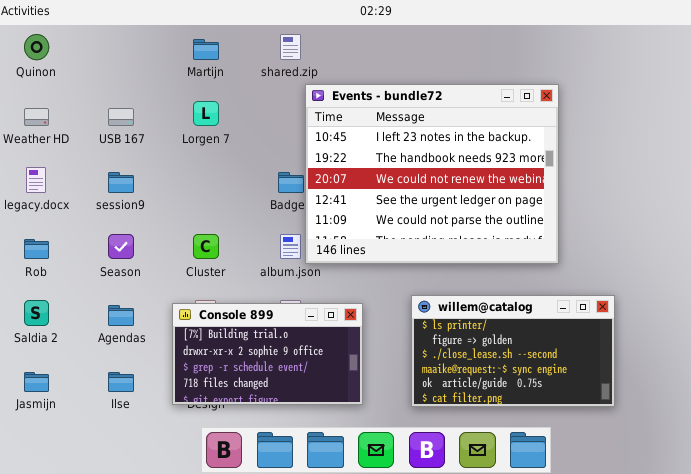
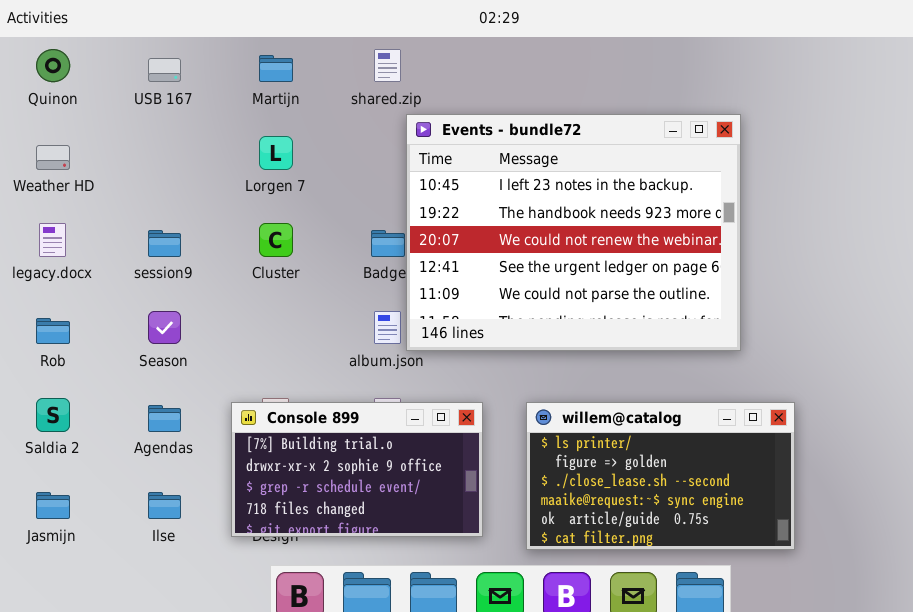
USB 167: [108,108,134,126] -> [148,58,181,82], moved
Cluster: [193,234,219,259] -> [259,223,293,257], moved
willem@catalog: [411,295,615,407] -> [526,402,795,550], moved

